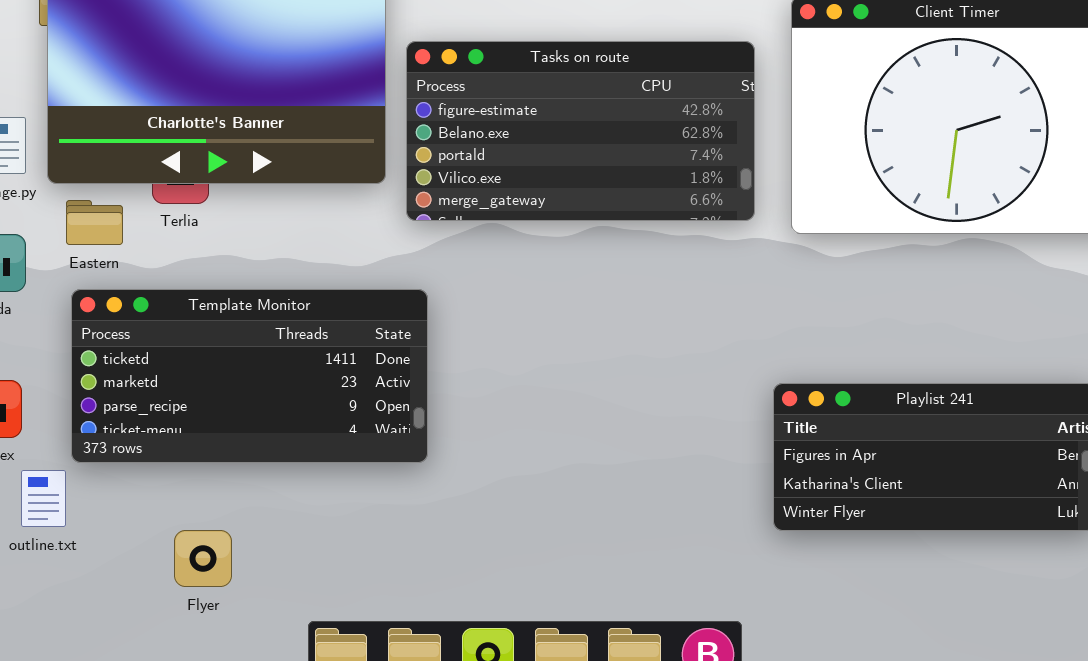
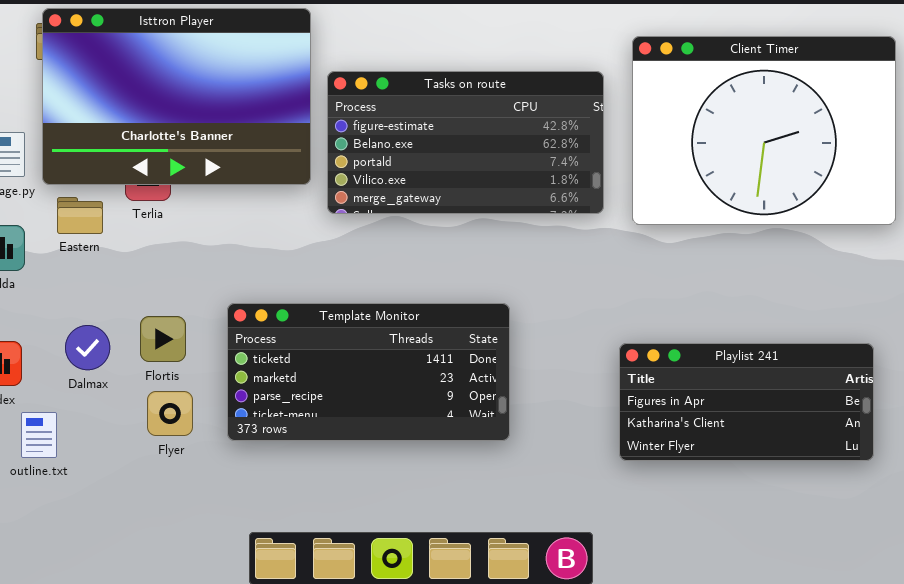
Template Monitor: [71,289,428,463] -> [227,303,510,441], moved
Flyer: [174,530,232,587] -> [147,391,193,436], moved

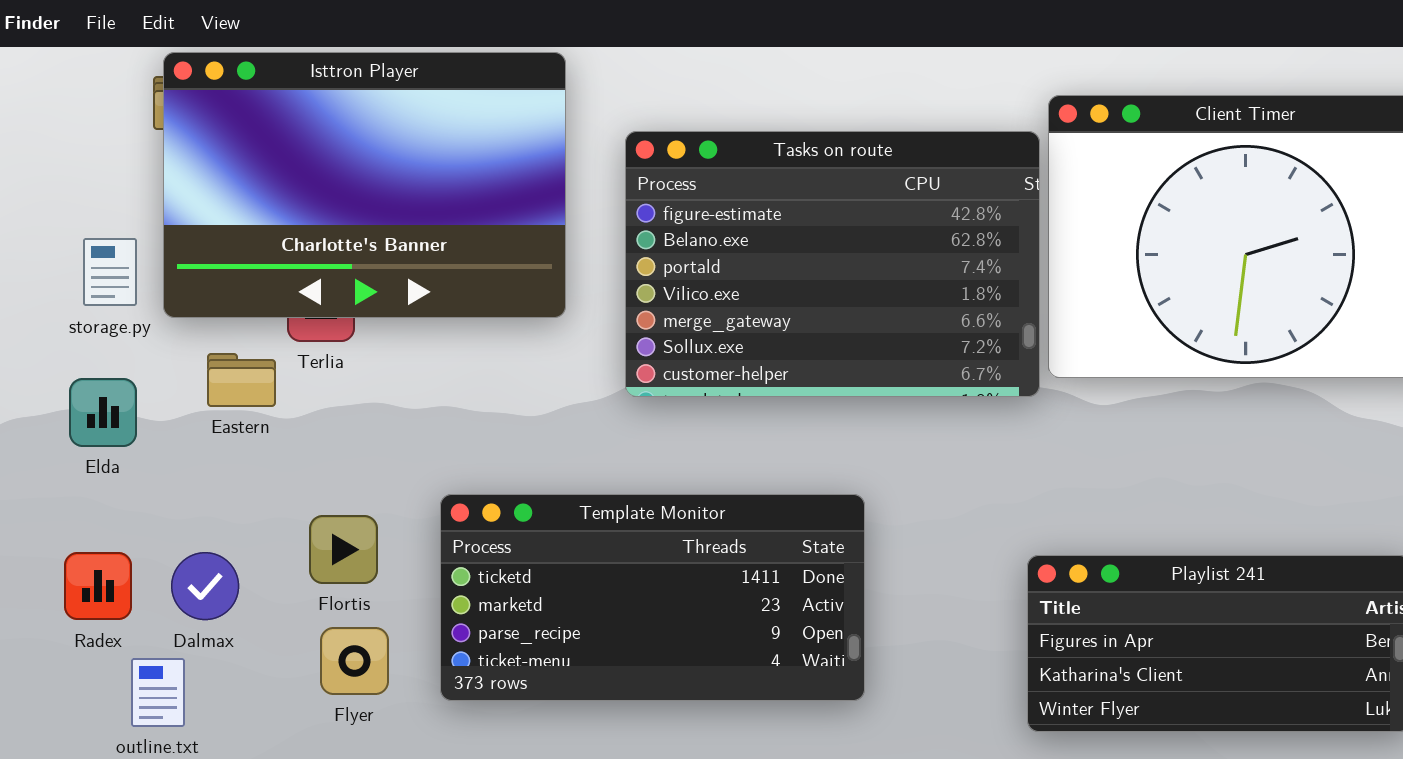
Tasks on route: [327,71,604,214] -> [625,131,1040,397], moved, resized
Eastern: [57,197,103,234] -> [207,353,276,407], moved
Dalmax: [65,325,110,370] -> [171,552,239,620], moved

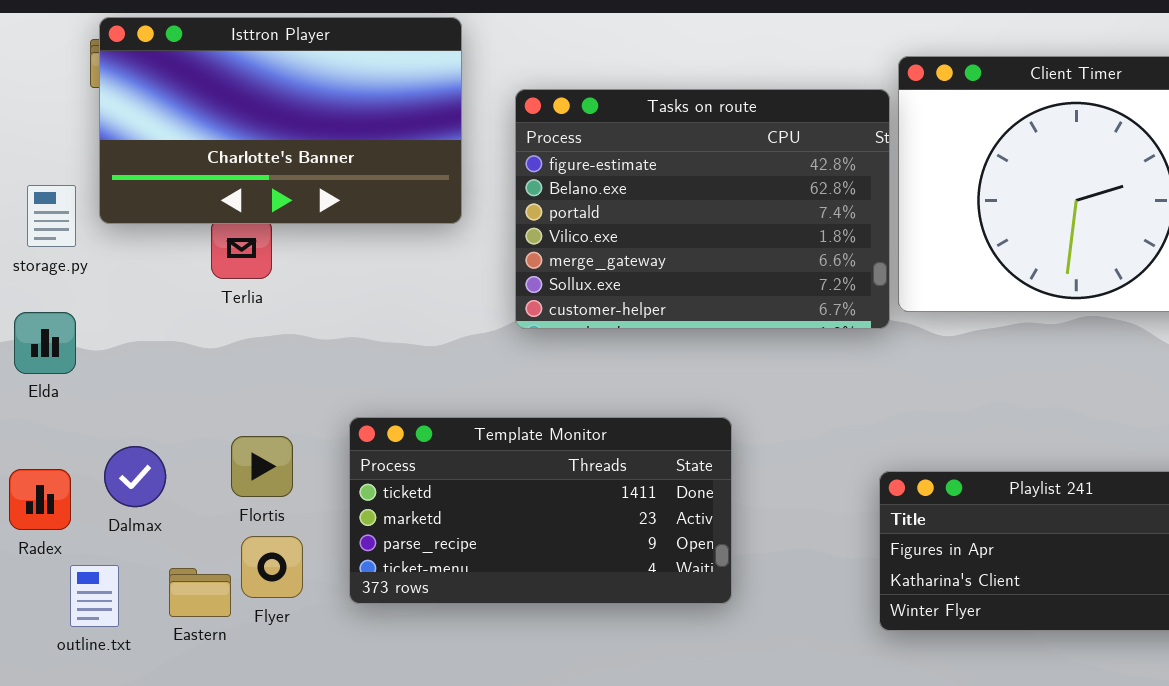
Isttron Player: [163,52,566,318] -> [99,17,462,224], resized
Eastern: [207,353,276,407] -> [169,568,231,617], moved
Dalmax: [171,552,239,620] -> [104,446,166,507], moved

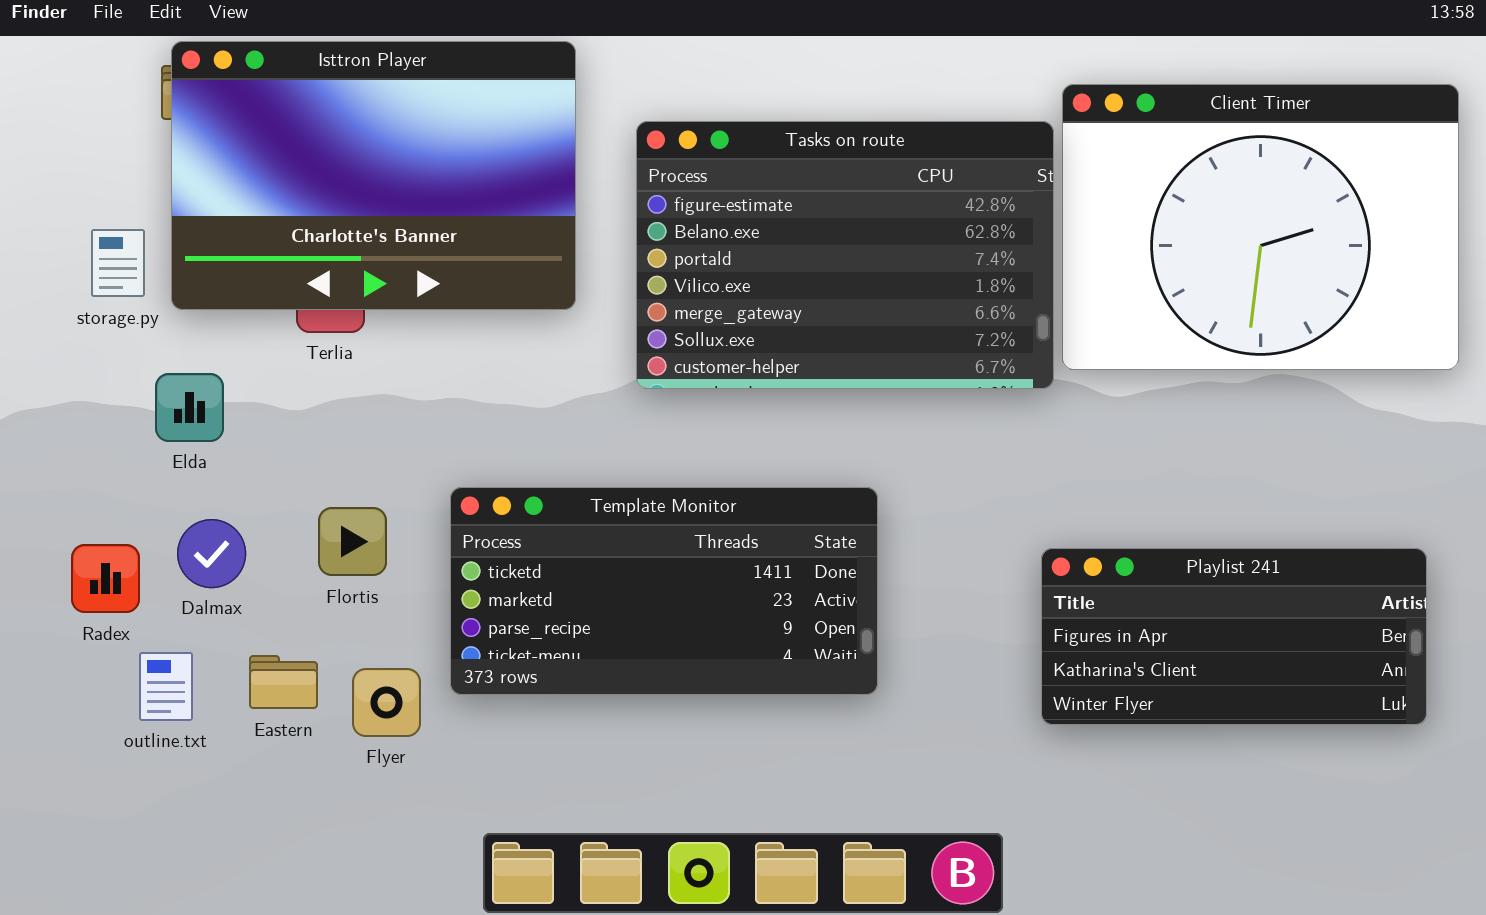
Isttron Player: [99,17,462,224] -> [171,41,576,310], resized
Elda: [14,312,76,374] -> [155,373,224,442], moved
Flyer: [241,536,303,598] -> [352,668,421,737], moved

